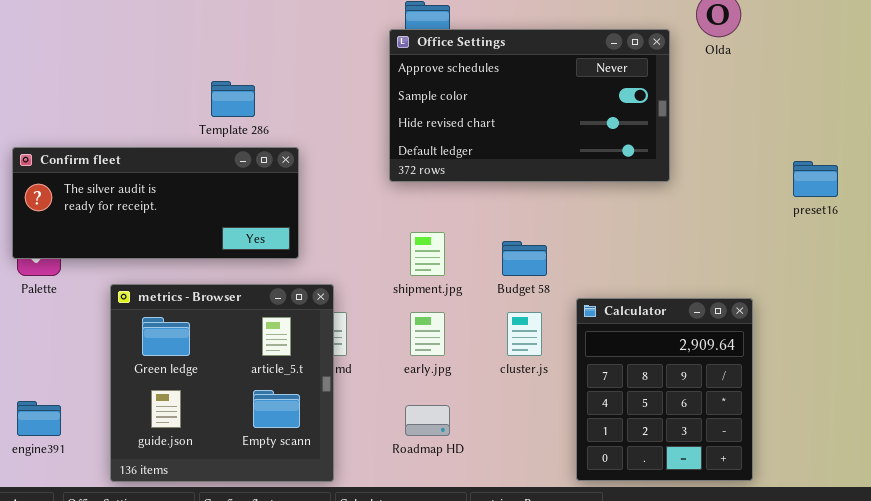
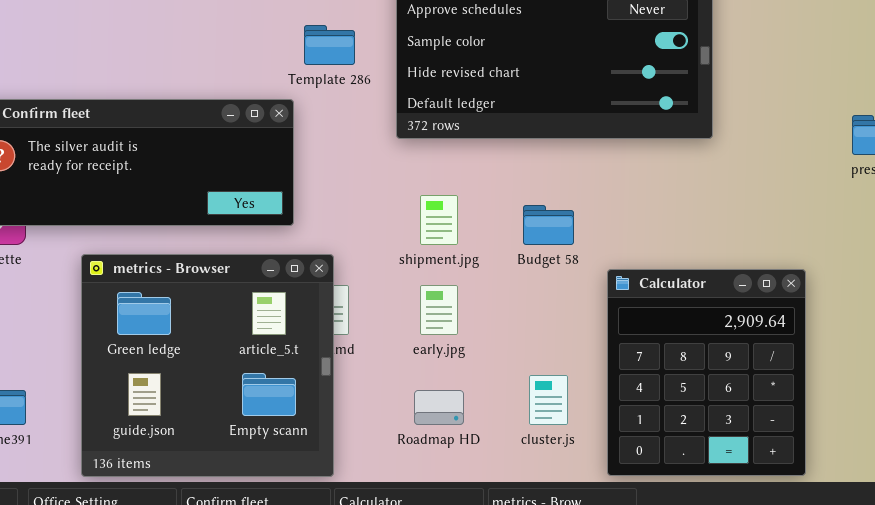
Template 286: [211,81,255,117] -> [304,25,355,65], moved
cluster.js: [507,312,542,356] -> [529,375,568,425], moved

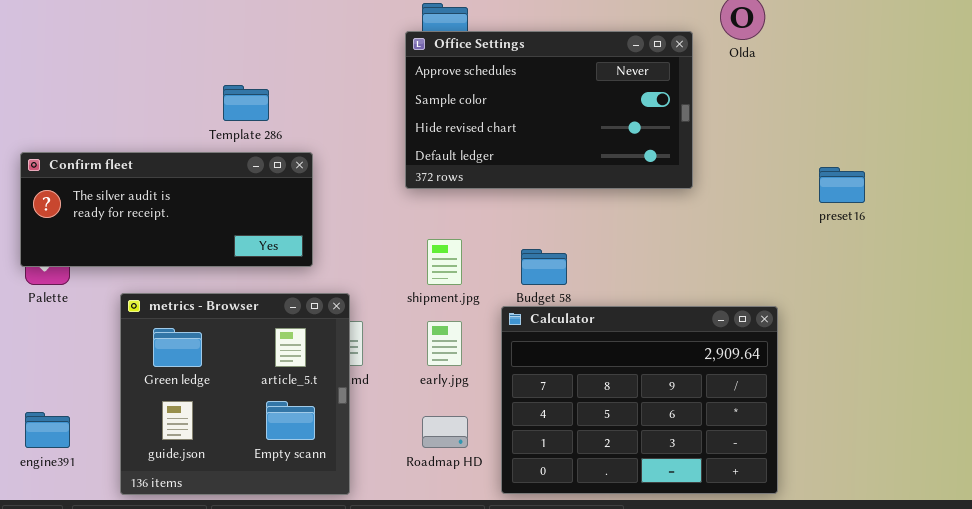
Template 286: [304,25,355,65] -> [223,85,269,121], moved
Calculator: [607,269,806,476] -> [501,306,778,494], resized

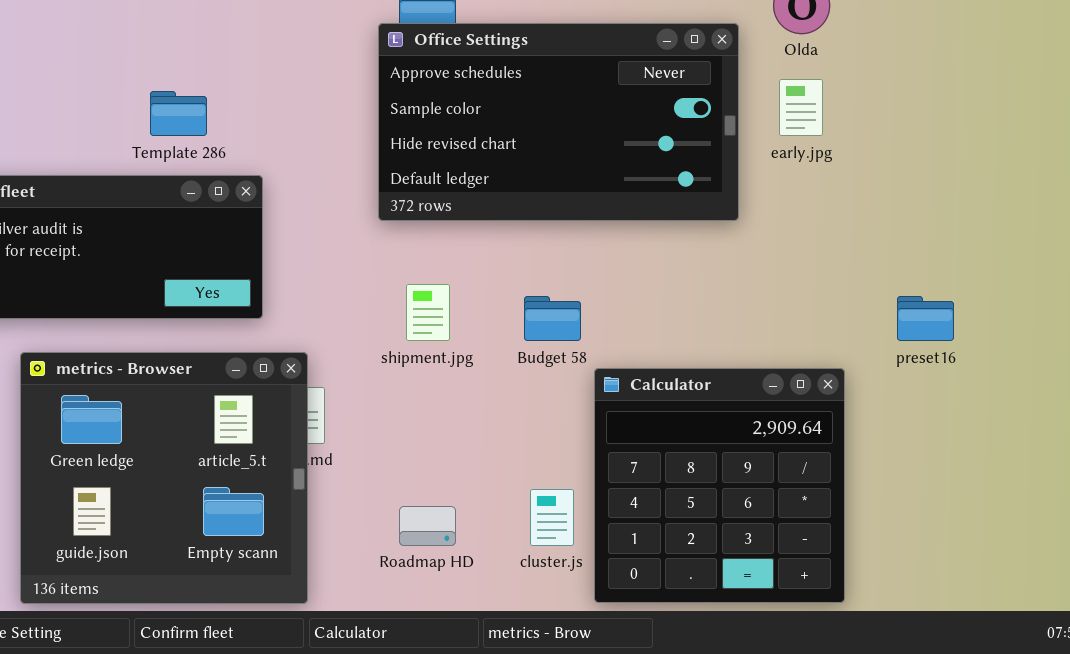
preset16: [819,167,865,203] -> [897,296,954,341], moved
Calculator: [501,306,778,494] -> [594,368,845,603], resized
early.jpg: [427,321,462,366] -> [779,79,823,136], moved

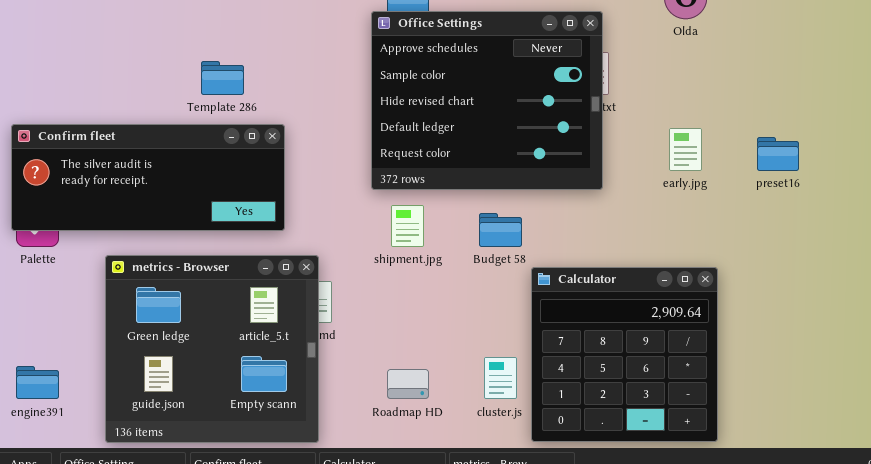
Office Settings: [378,23,739,221] -> [371,11,603,190], resized
early.jpg: [779,79,823,136] -> [669,128,702,171], moved
preset16: [897,296,954,341] -> [757,137,799,171], moved

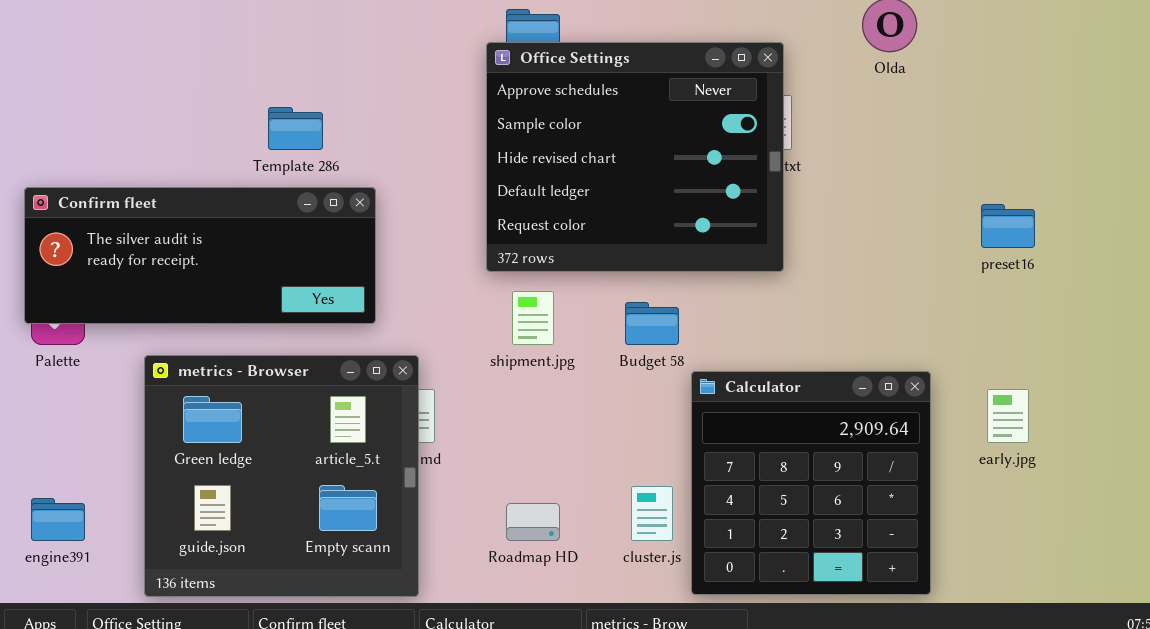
early.jpg: [669,128,702,171] -> [987,389,1029,443], moved

